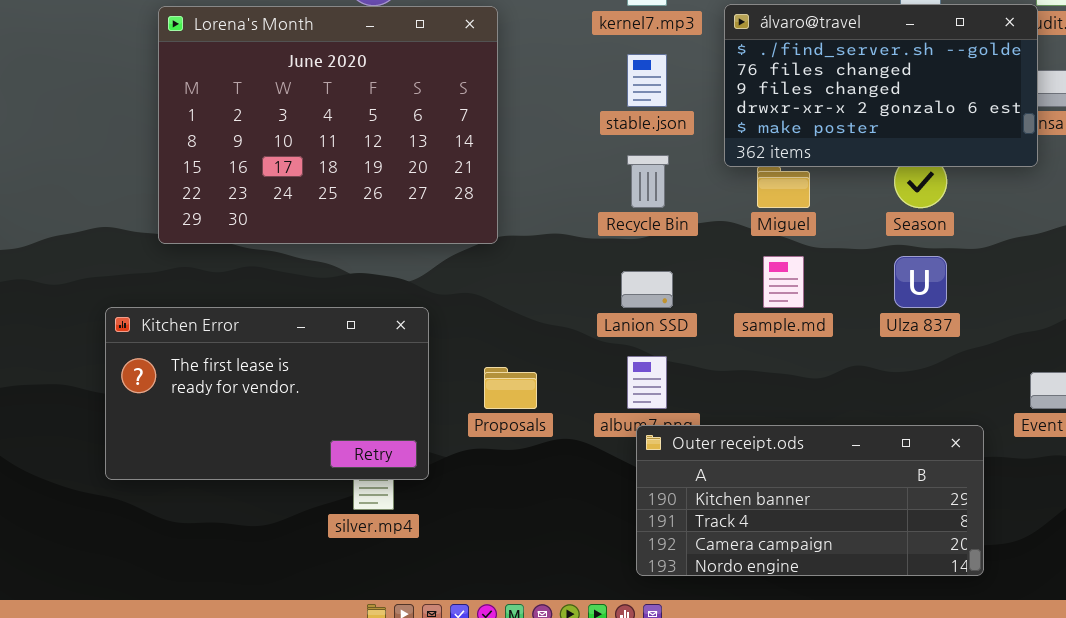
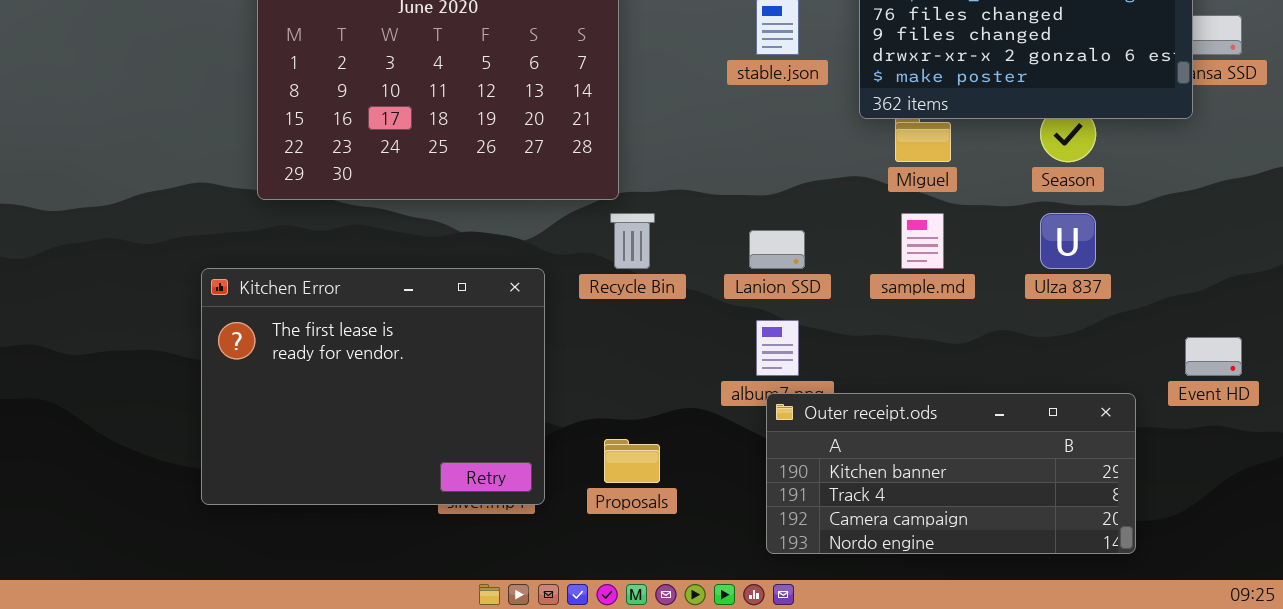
Recycle Bin: [627,155,669,208] -> [610,213,655,269], moved
Kitchen Error: [105,307,429,480] -> [201,268,545,505], resized
Proposals: [484,367,537,409] -> [604,439,660,483], moved

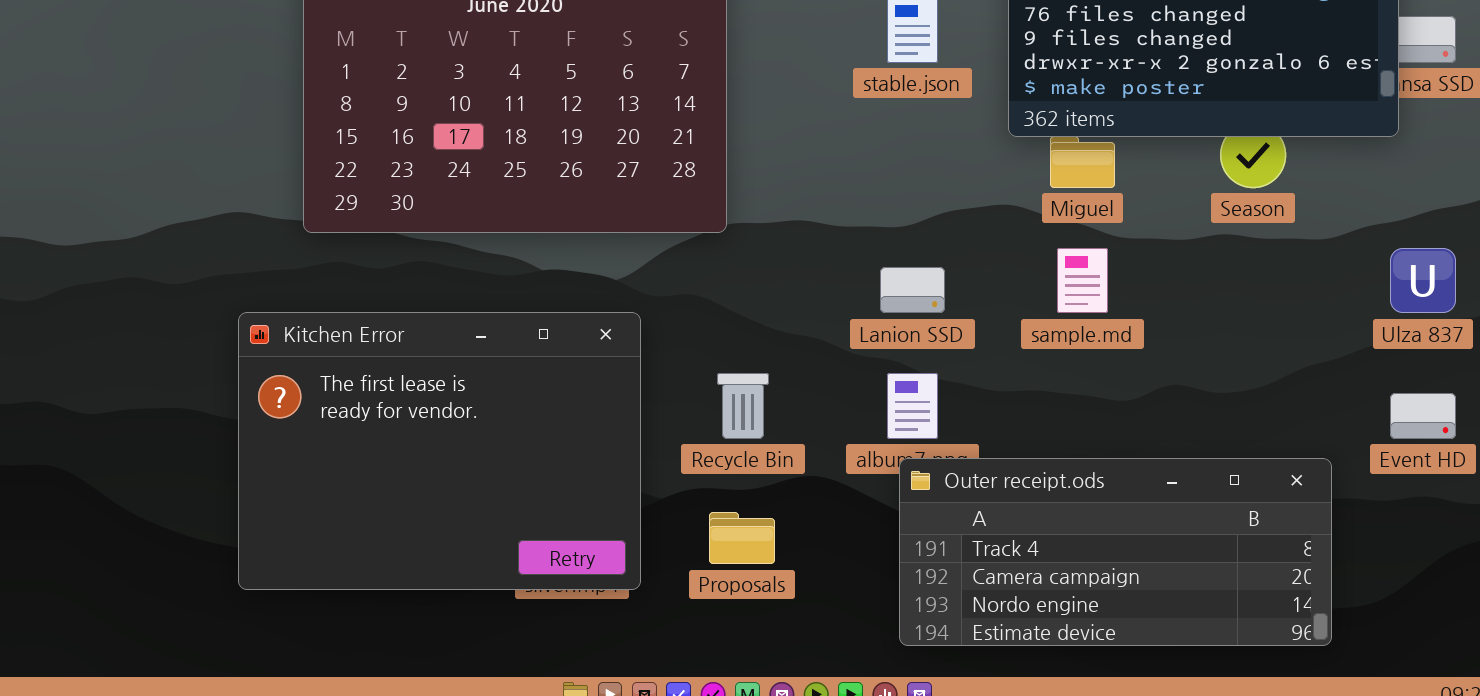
Recycle Bin: [610,213,655,269] -> [717,373,769,439], moved
Ulza 837: [1040,213,1096,269] -> [1390,248,1456,313], moved
Outer receipt.ods: [766,393,1136,554] -> [899,458,1332,646], scrolled down 1 row

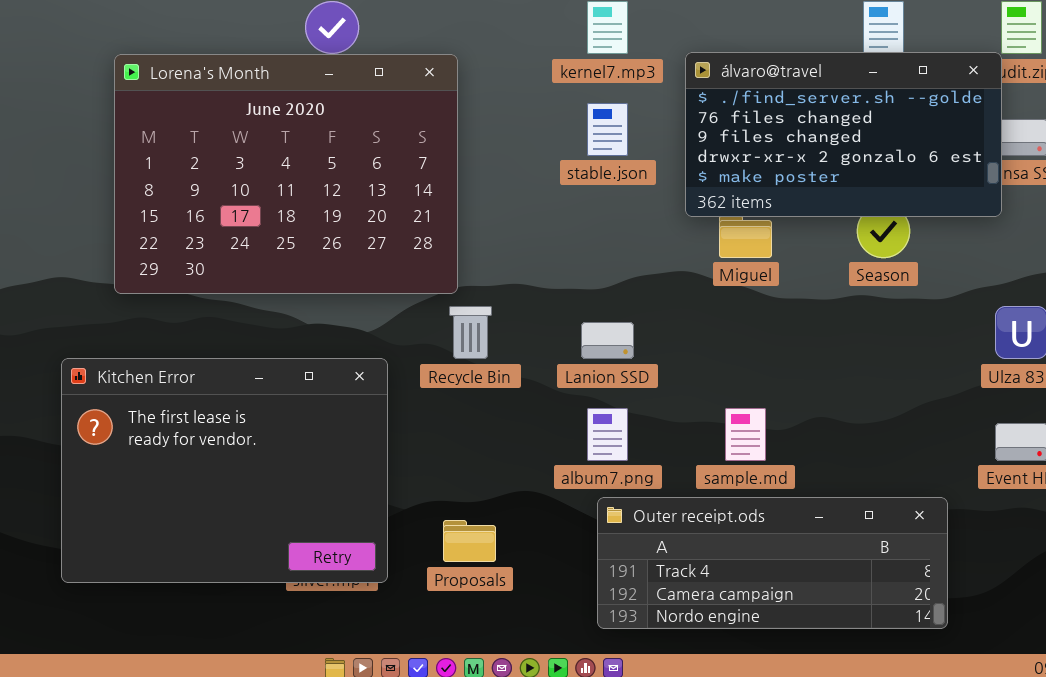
sample.md: [1057,248,1108,313] -> [725,408,766,461], moved
Recycle Bin: [717,373,769,439] -> [449,306,492,359], moved
Outer receipt.ods: [899,458,1332,646] -> [597,497,948,629], resized

